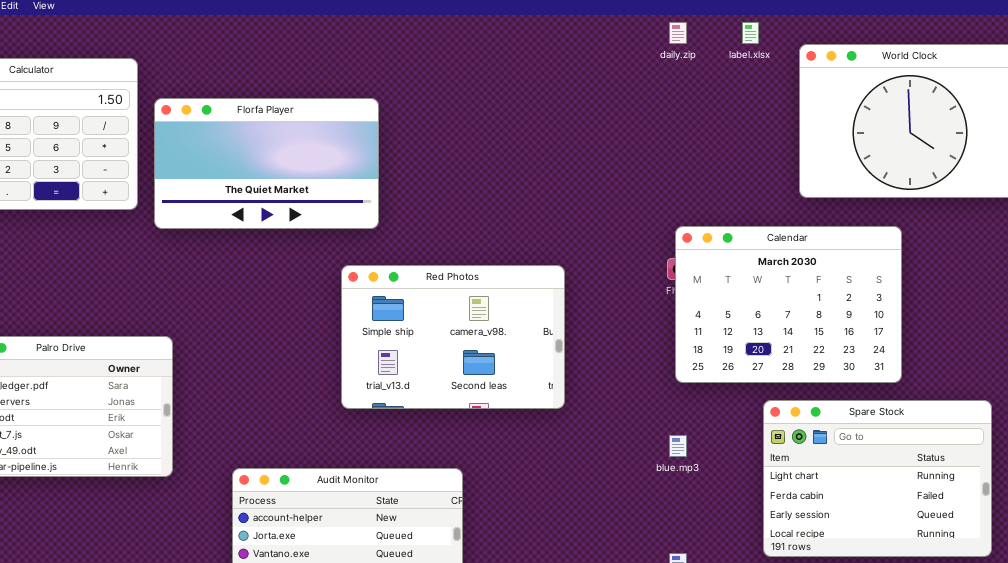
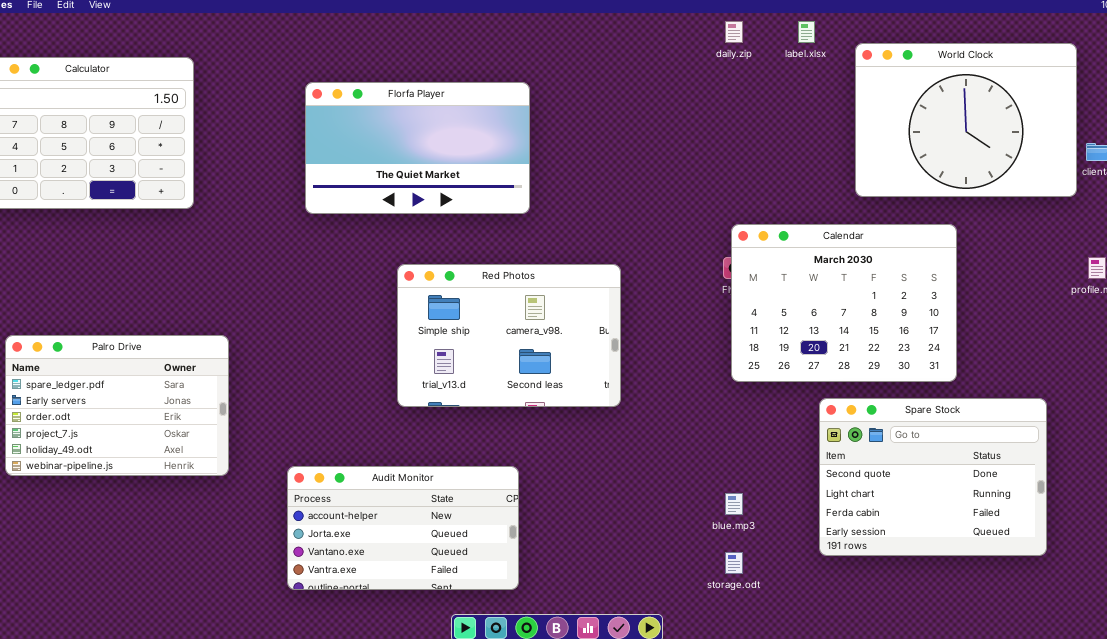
Florfa Player: [154,98,379,229] -> [305,82,530,214], moved
Spare Stock: [763,400,992,557] -> [819,398,1047,556], scrolled up 1 row
blue.mp3: [669,435,687,457] -> [725,493,743,515], moved

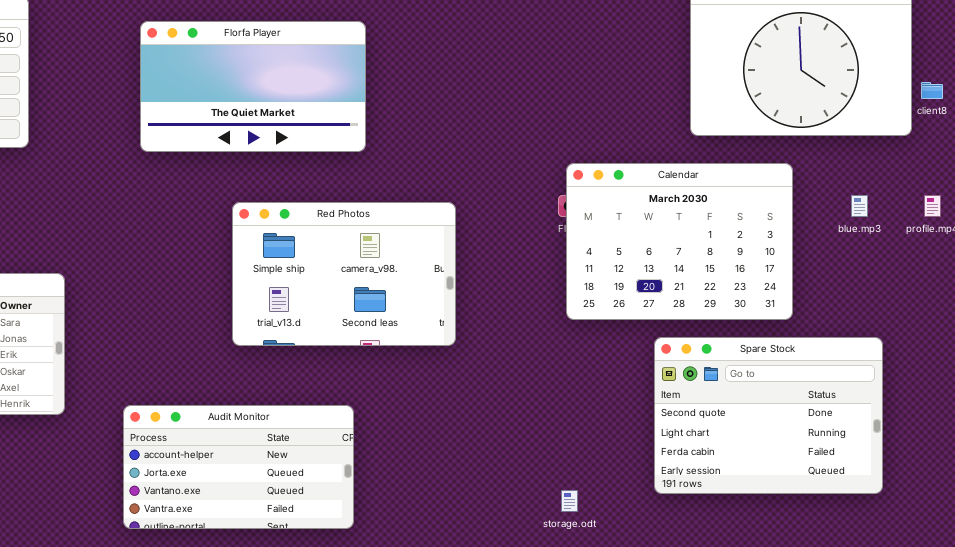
blue.mp3: [725,493,743,515] -> [851,195,868,217], moved

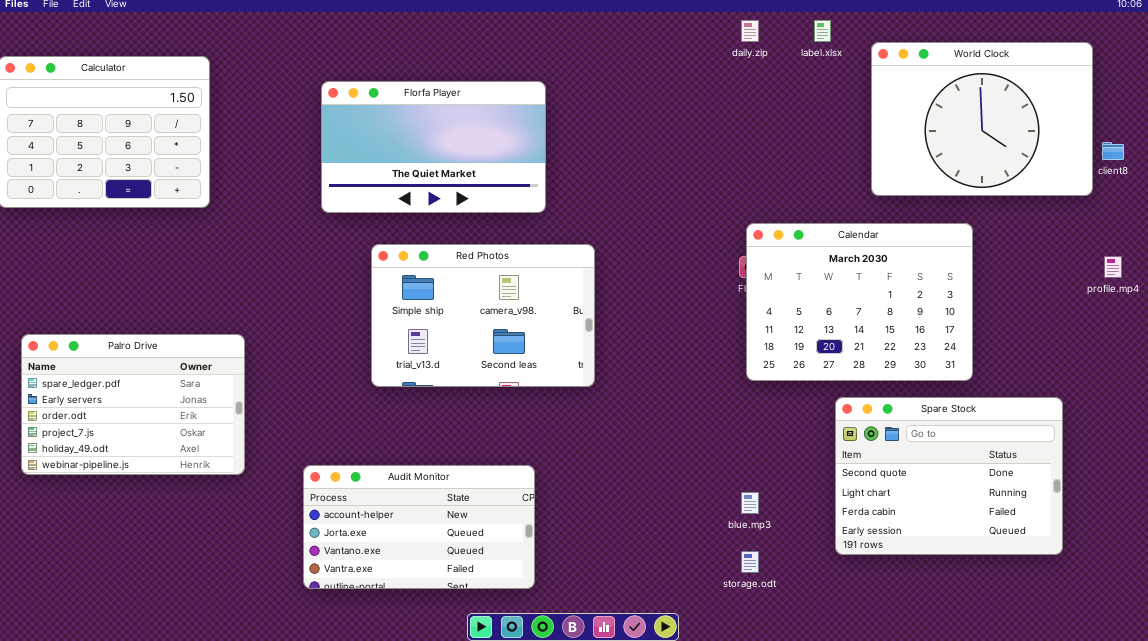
blue.mp3: [851,195,868,217] -> [741,492,759,514], moved
Red Photos: [232,202,456,346] -> [371,244,595,387], moved

